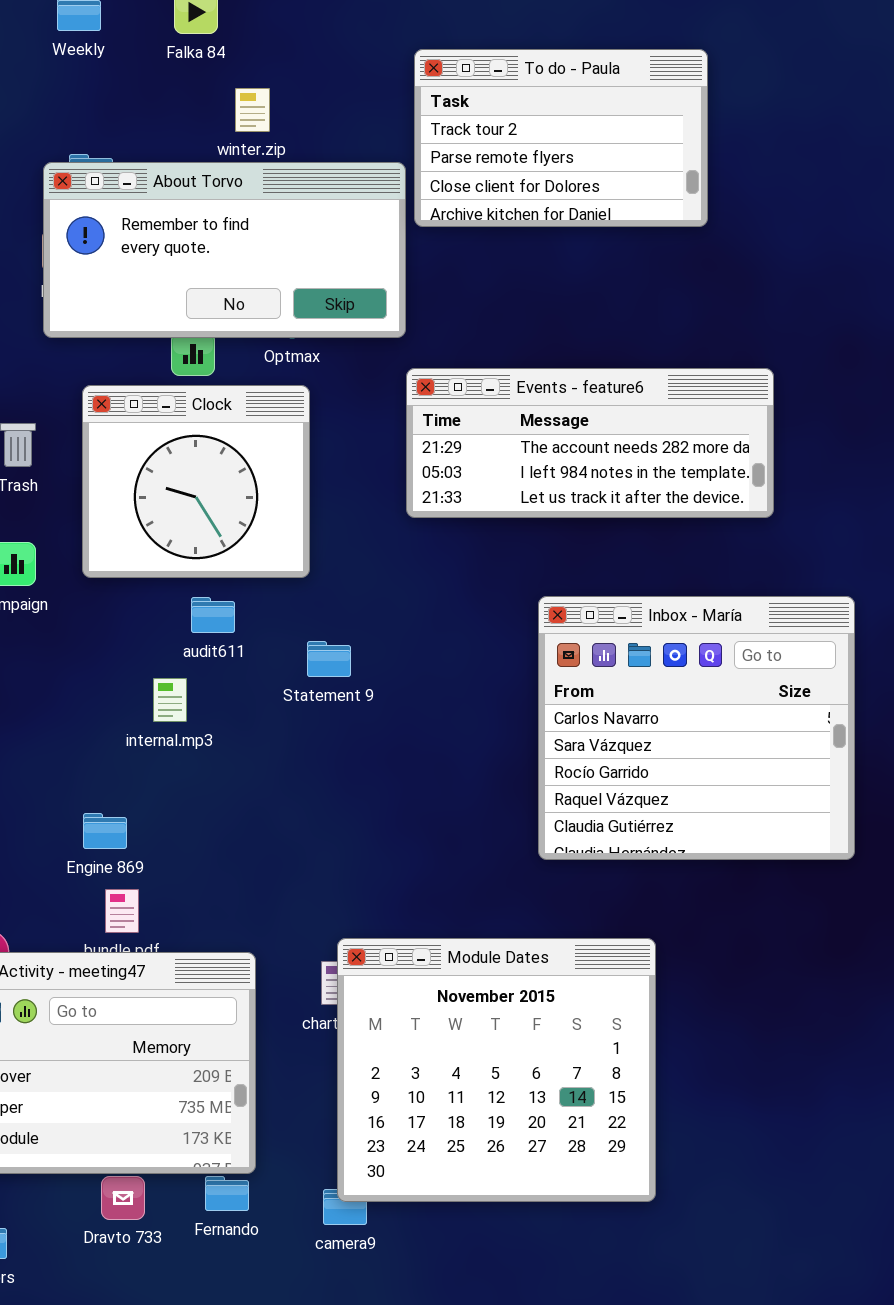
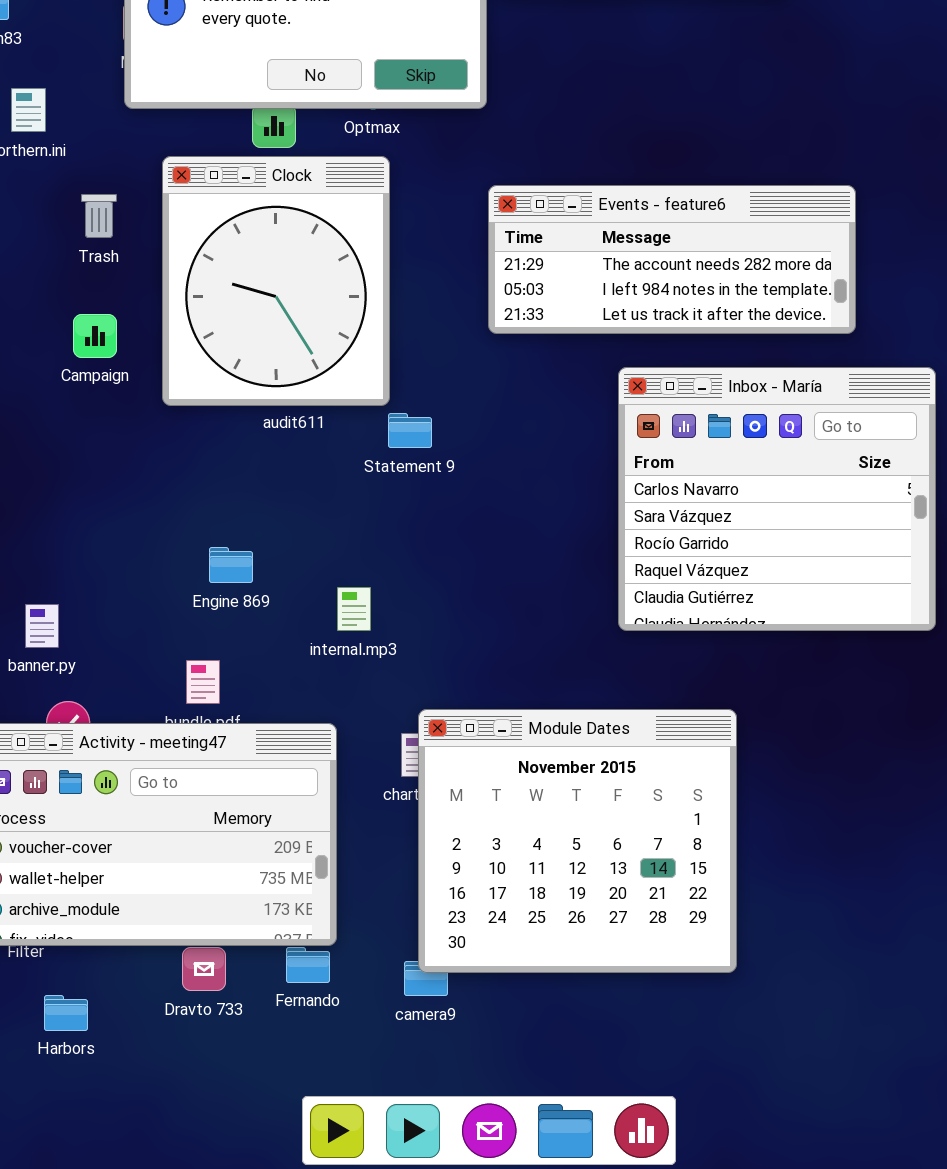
Events - feature6: [406,368,774,518] -> [488,185,856,334], moved
Clock: [82,385,310,578] -> [162,156,390,406], resized
internal.mp3: [153,678,187,722] -> [337,587,371,631], moved
Engine 869: [83,813,127,849] -> [209,547,253,583], moved

